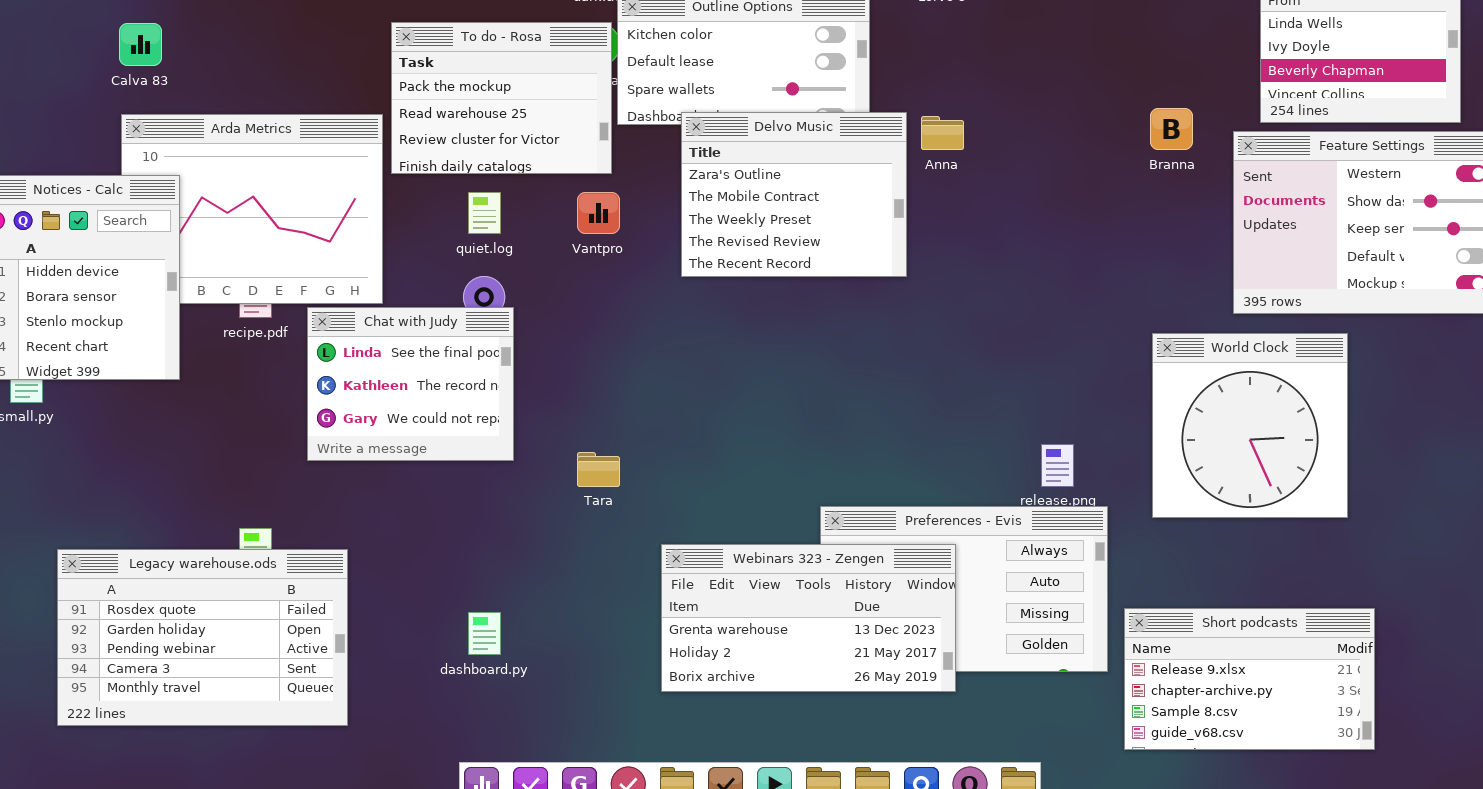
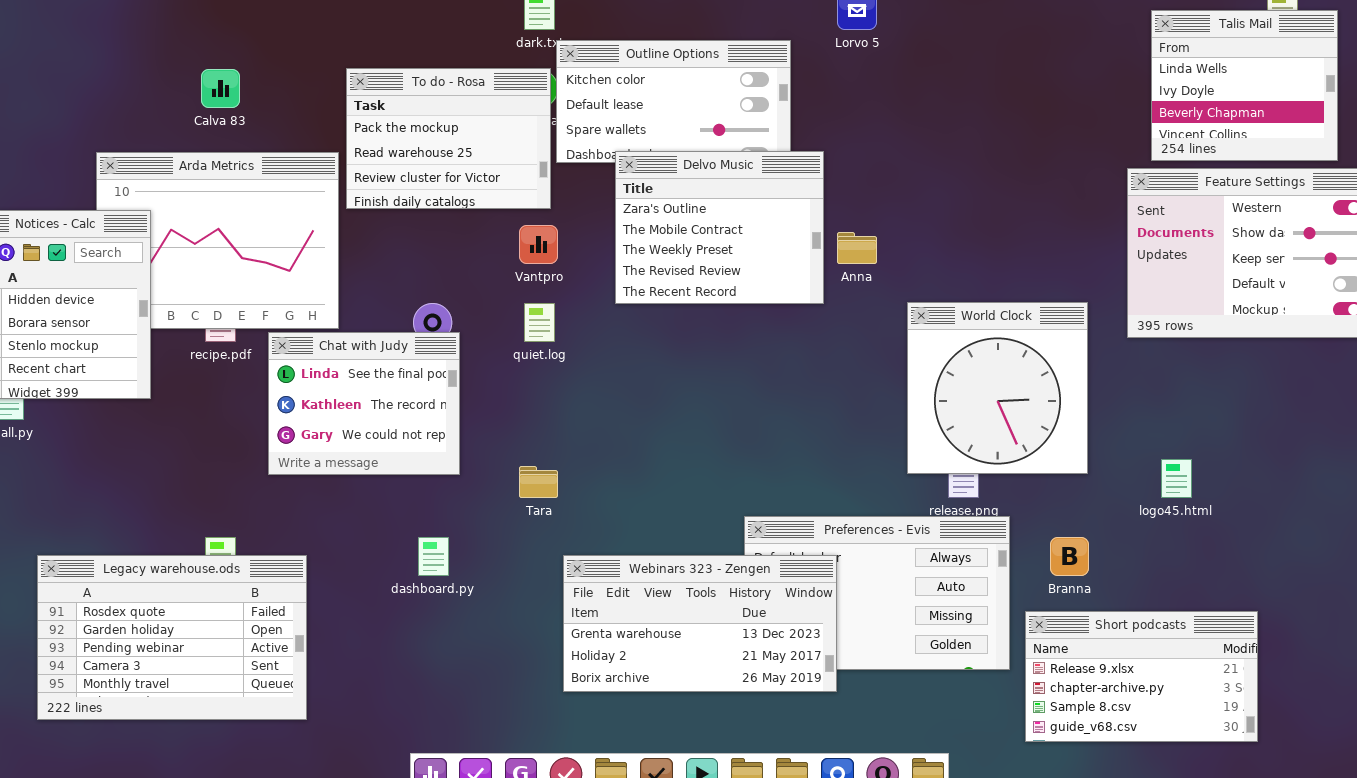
Calva 83: [119,23,162,66] -> [201,69,240,108], moved
Branna: [1150,108,1193,150] -> [1050,537,1089,576], moved
Anna: [921,116,964,150] -> [837,232,877,264], moved
quiet.log: [468,192,501,234] -> [524,303,555,342], moved
World Clock: [1152,333,1348,518] -> [907,302,1088,474], moved
Webinars 323 - Zengen: [661,544,956,692] -> [563,555,837,692], moved
dashboard.py: [468,612,501,655] -> [418,537,449,576], moved

